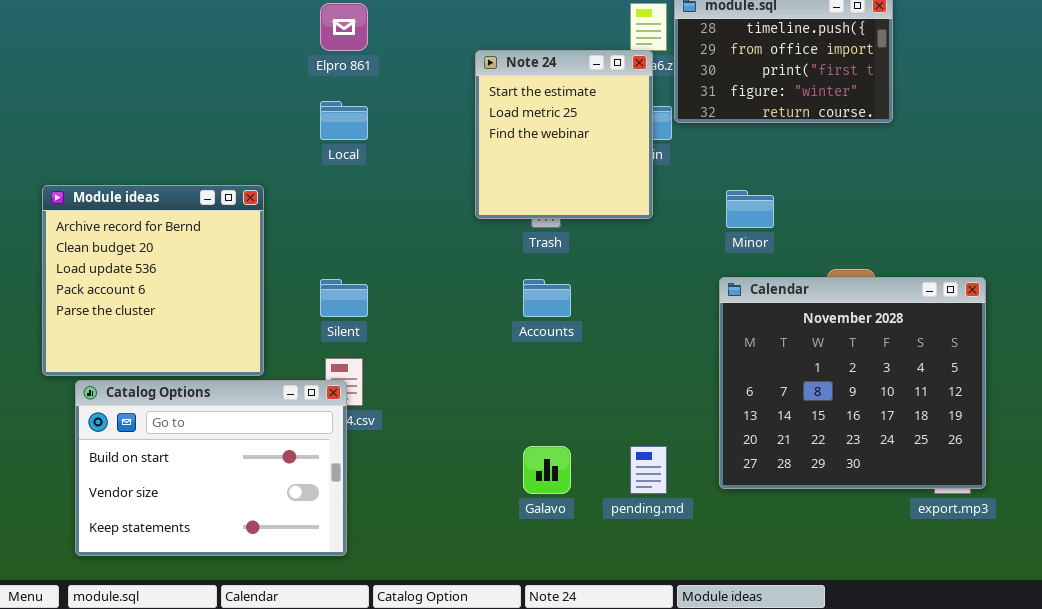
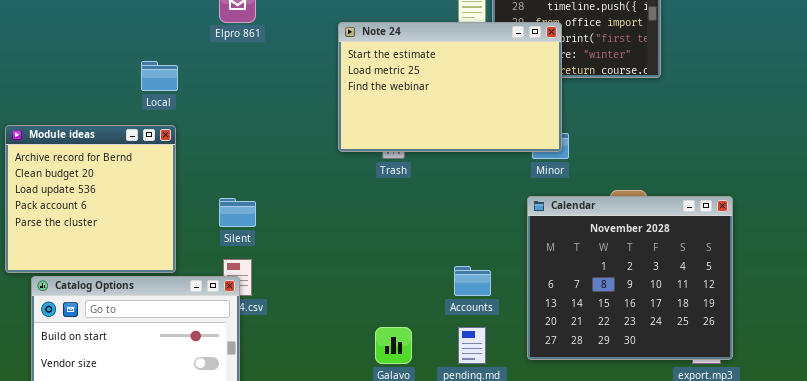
Note 24: [475,50,653,219] -> [338,22,562,152], resized
Local: [320,101,368,140] -> [141,61,178,91], moved
Accounts: [523,279,571,317] -> [454,266,491,296], moved

